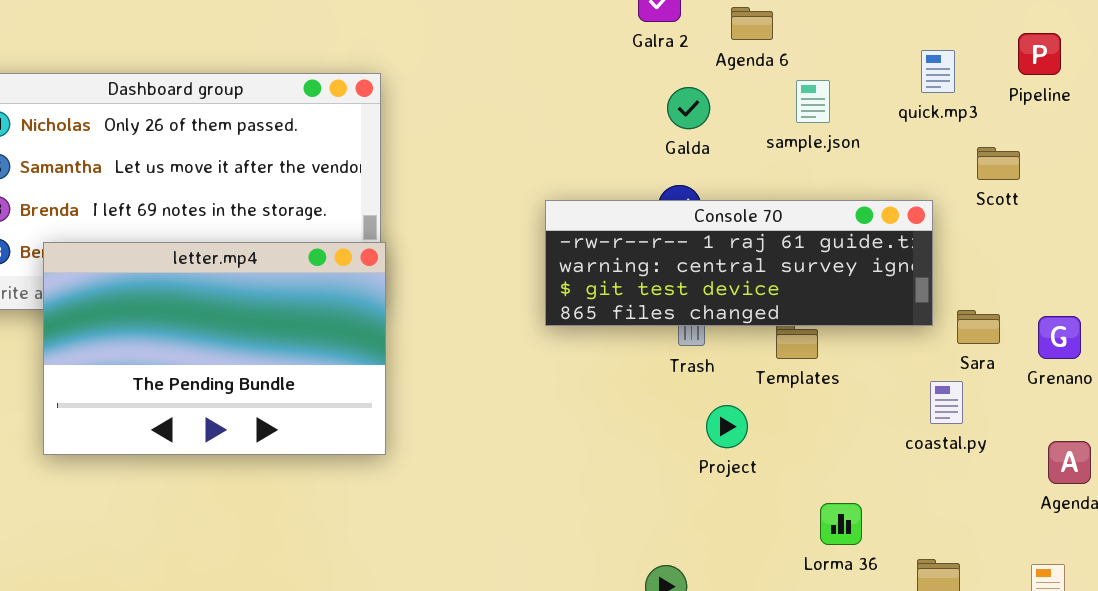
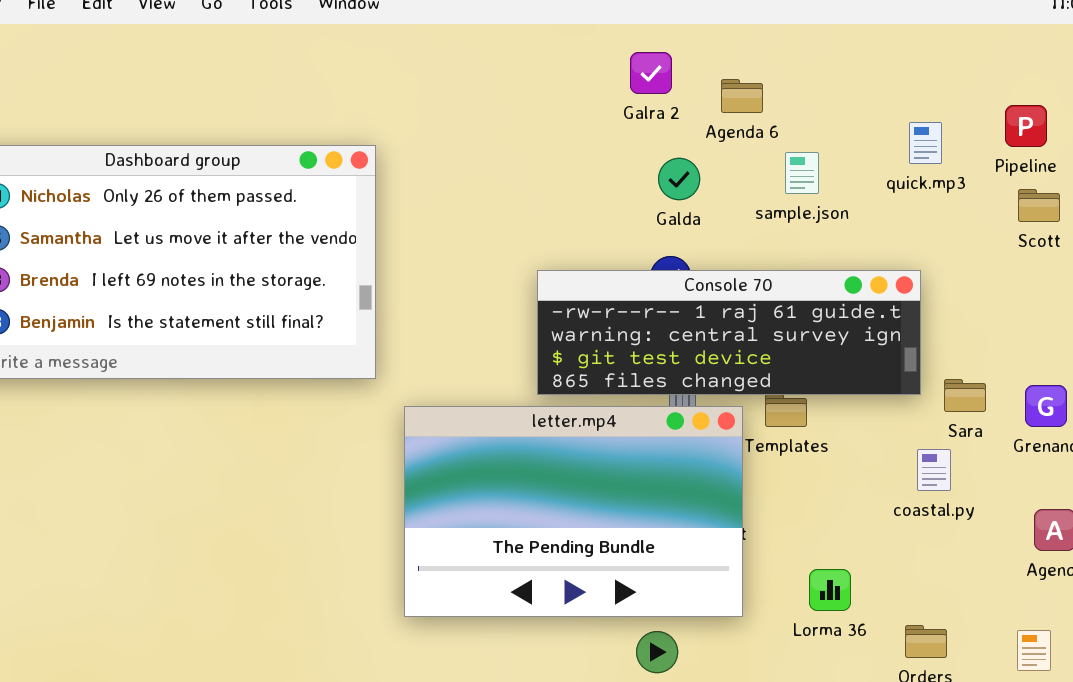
Scott: [977,147,1020,180] -> [1018,189,1060,222], moved
letter.mp4: [43,242,386,455] -> [404,406,743,617], moved

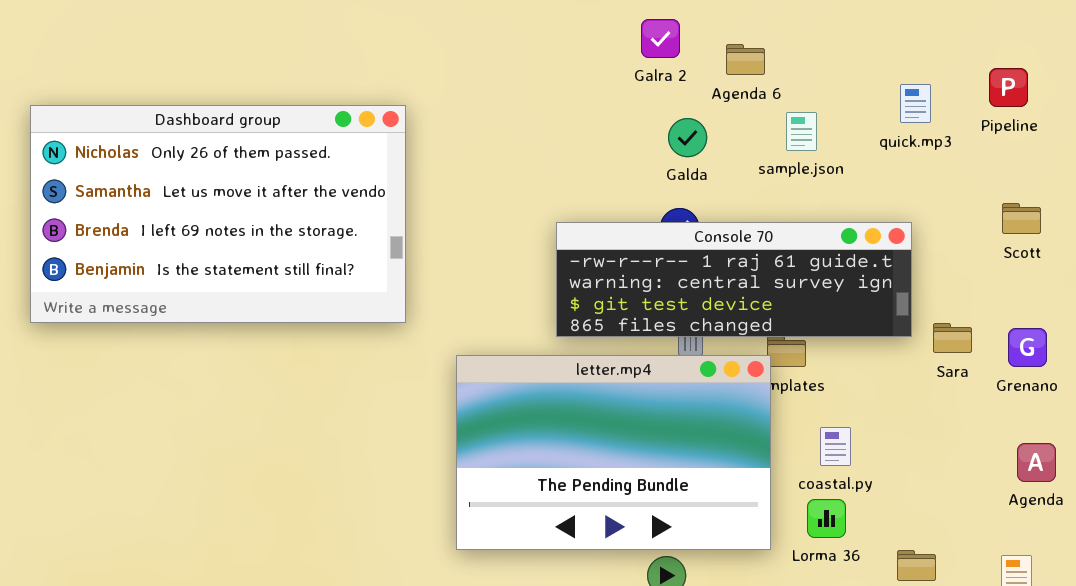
Scott: [1018,189,1060,222] -> [1002,203,1041,234], moved
letter.mp4: [404,406,743,617] -> [456,355,771,550], moved
coastal.py: [917,449,951,491] -> [820,427,851,466], moved

